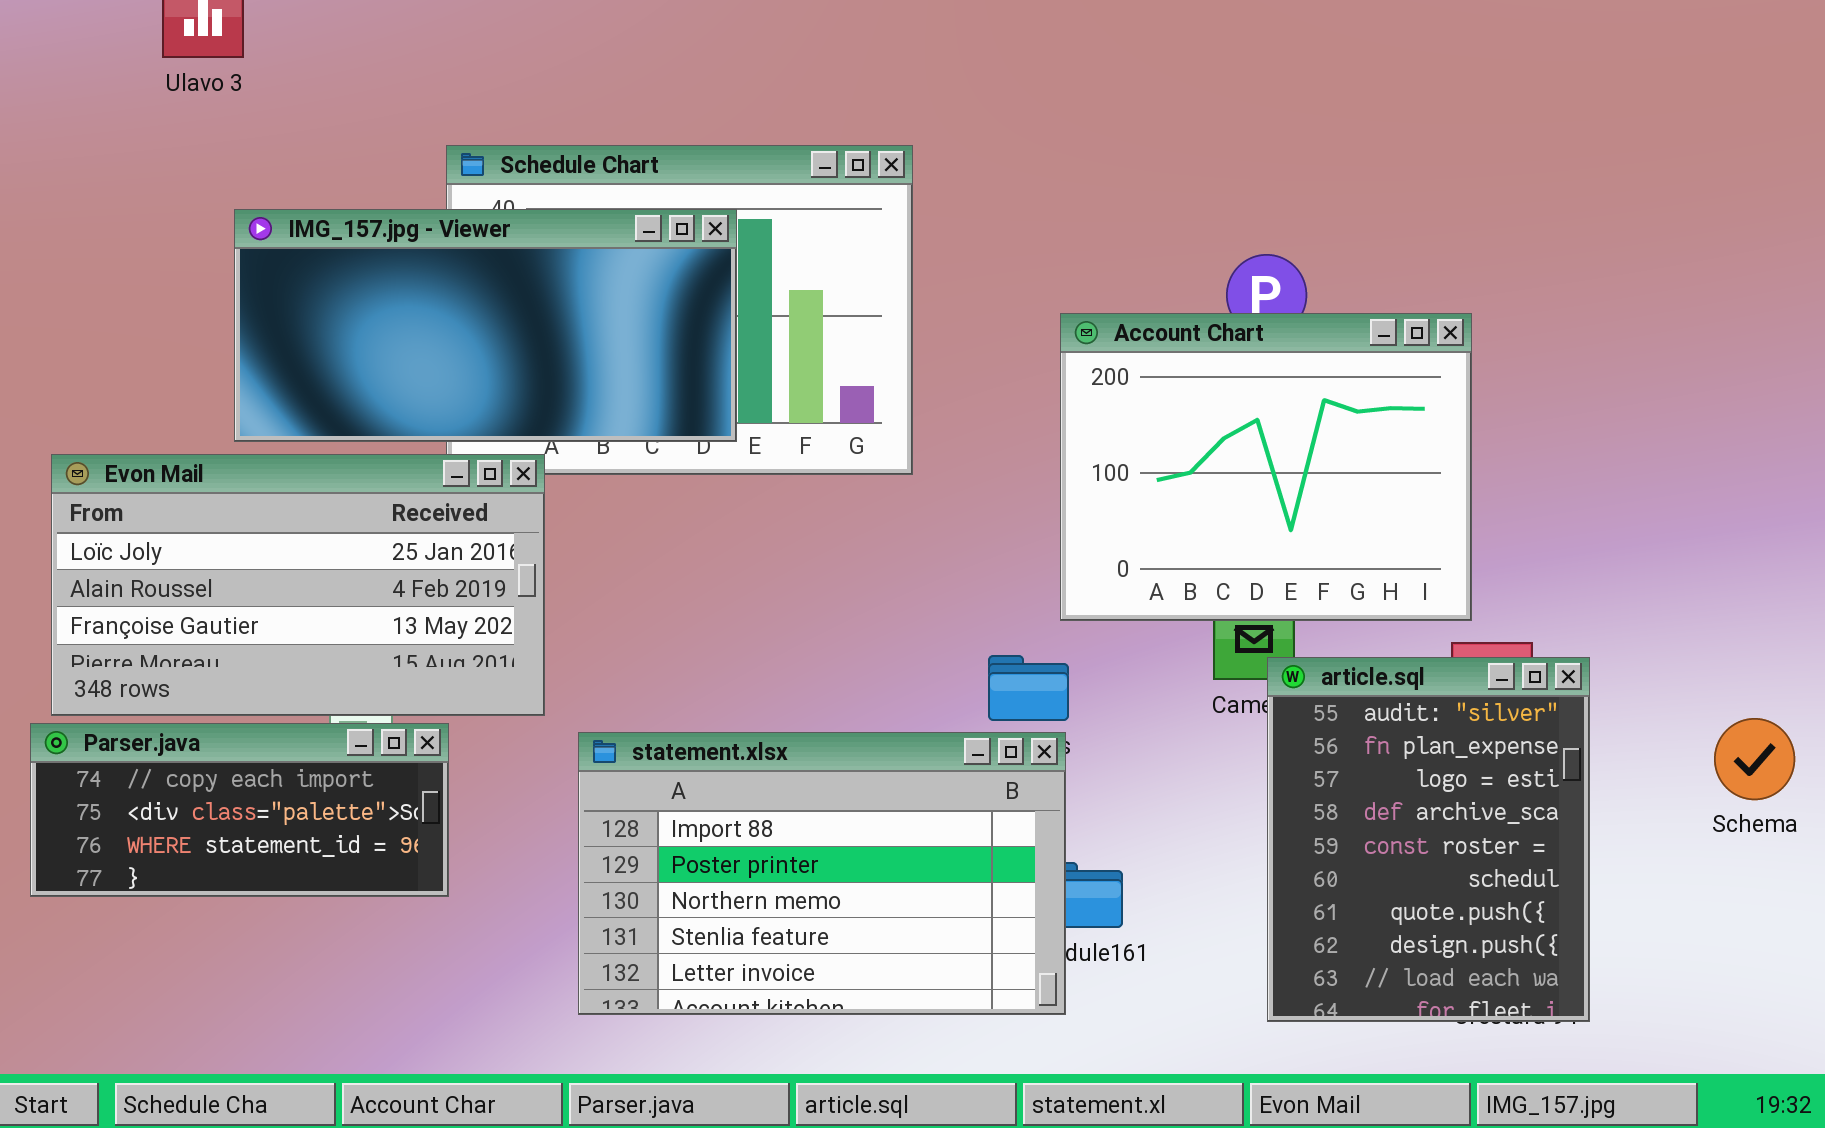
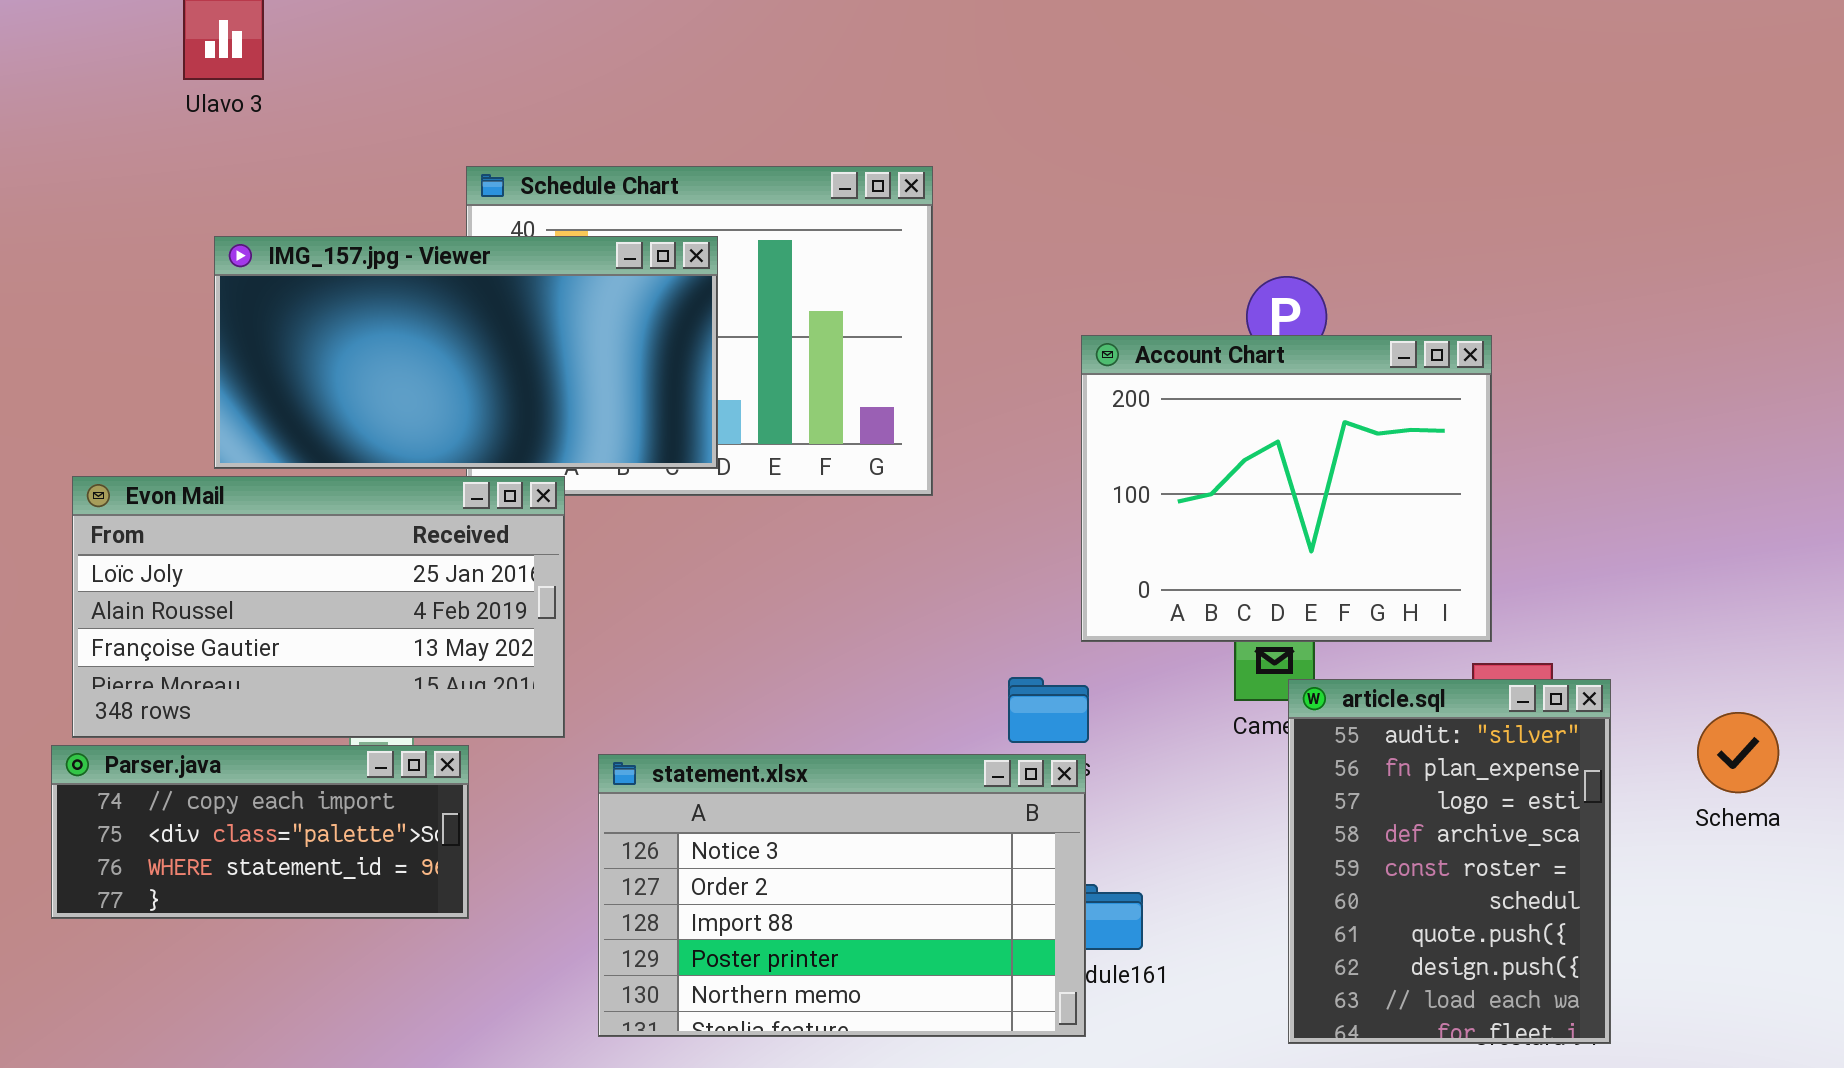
IMG_157.jpg - Viewer: [234,209,737,442] -> [214,236,718,469], moved
Schema: [1714,718,1795,800] -> [1697,712,1779,793], moved
statement.xlsx: [578,732,1066,1015] -> [598,754,1086,1037], scrolled up 2 rows

